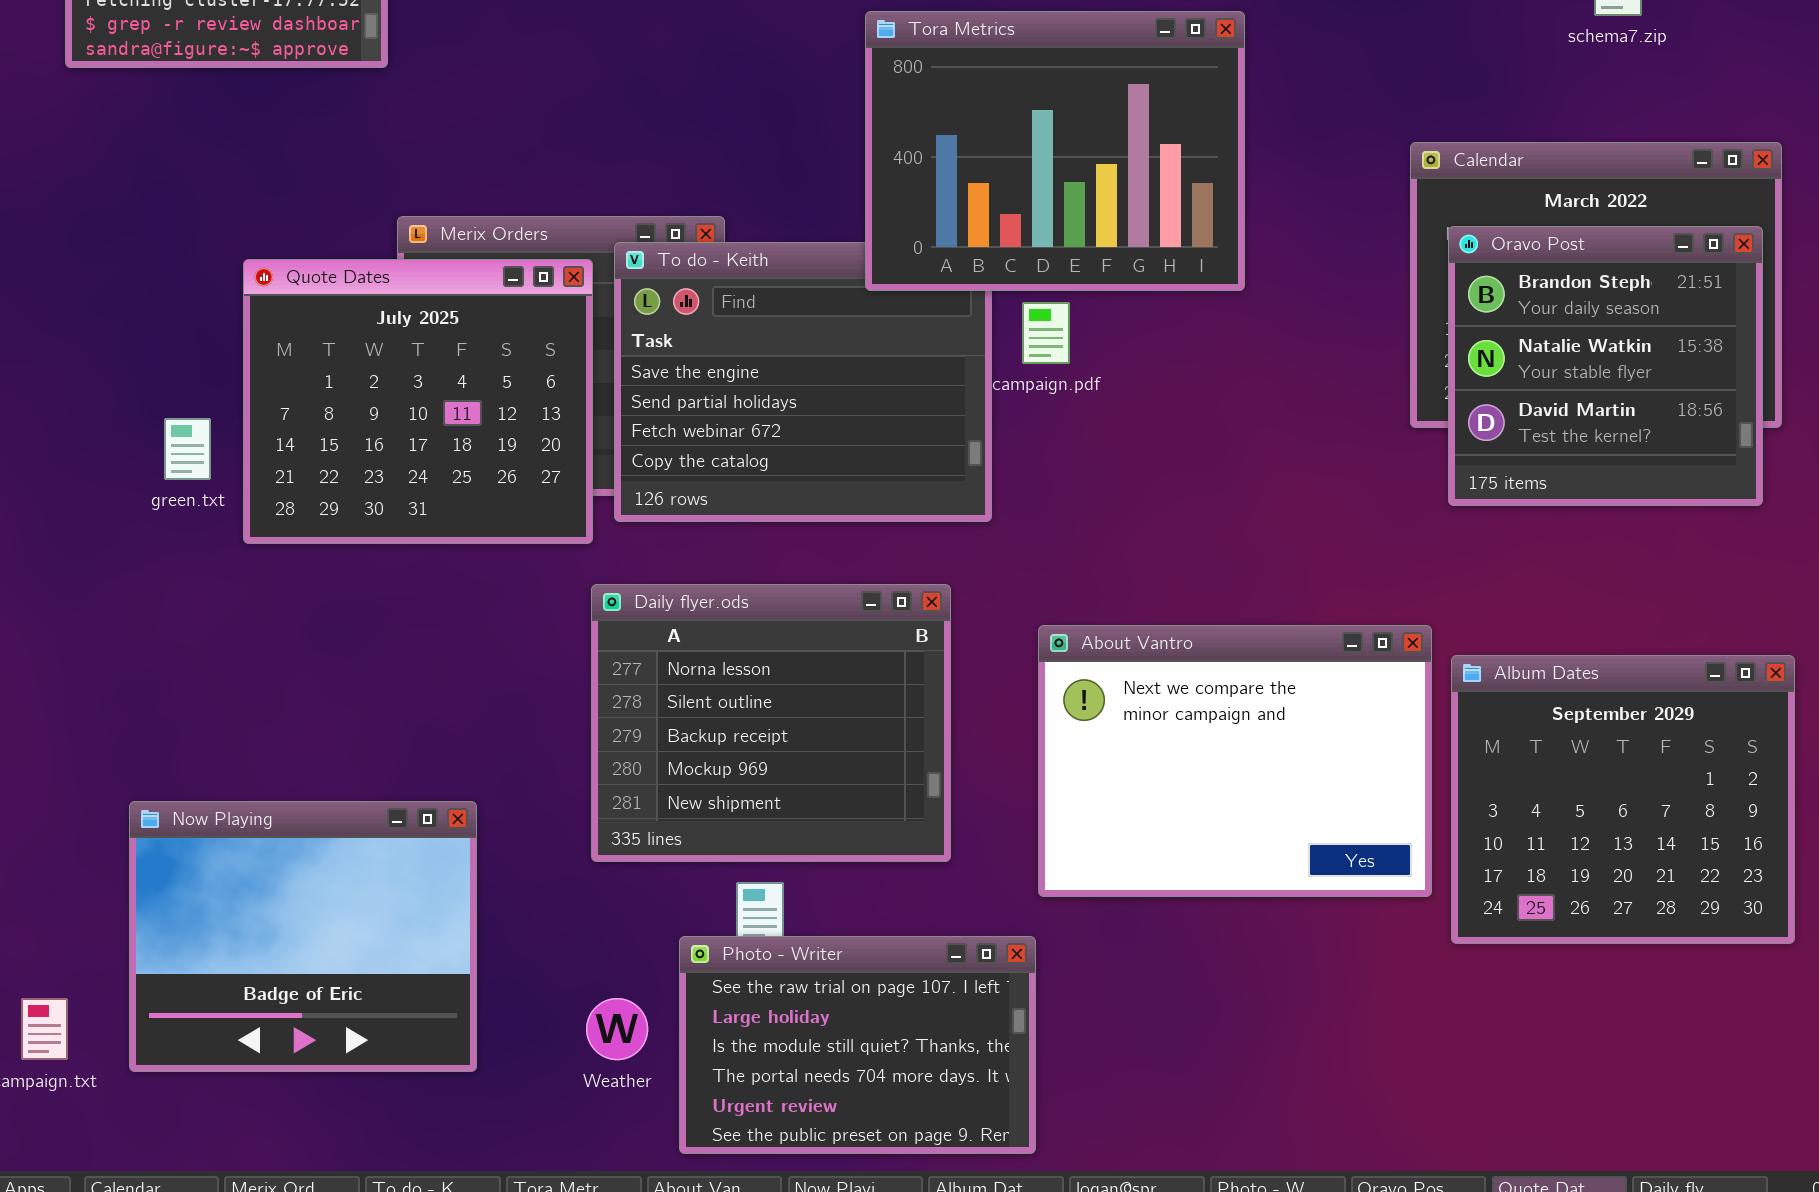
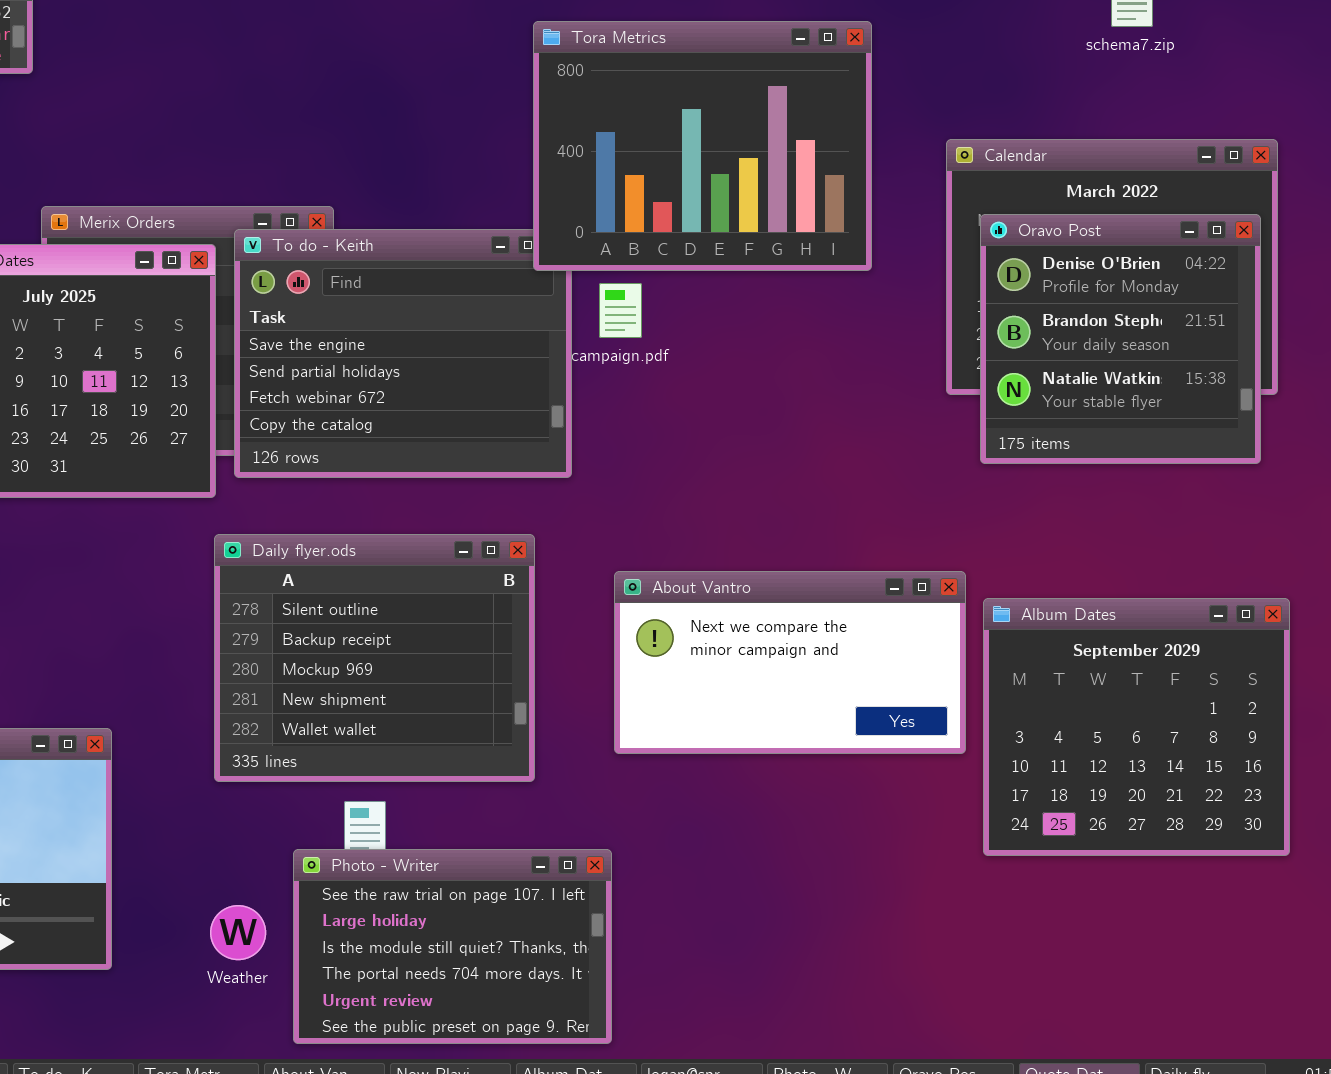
Tora Metrics: [865,11,1245,291] -> [533,21,872,271], moved
Oravo Post: [1448,226,1763,506] -> [980,214,1261,464], scrolled up 1 row
Daily flyer.ods: [591,584,951,862] -> [214,534,535,782], scrolled down 1 row
About Vantro: [1038,625,1432,897] -> [614,571,966,754], resized

